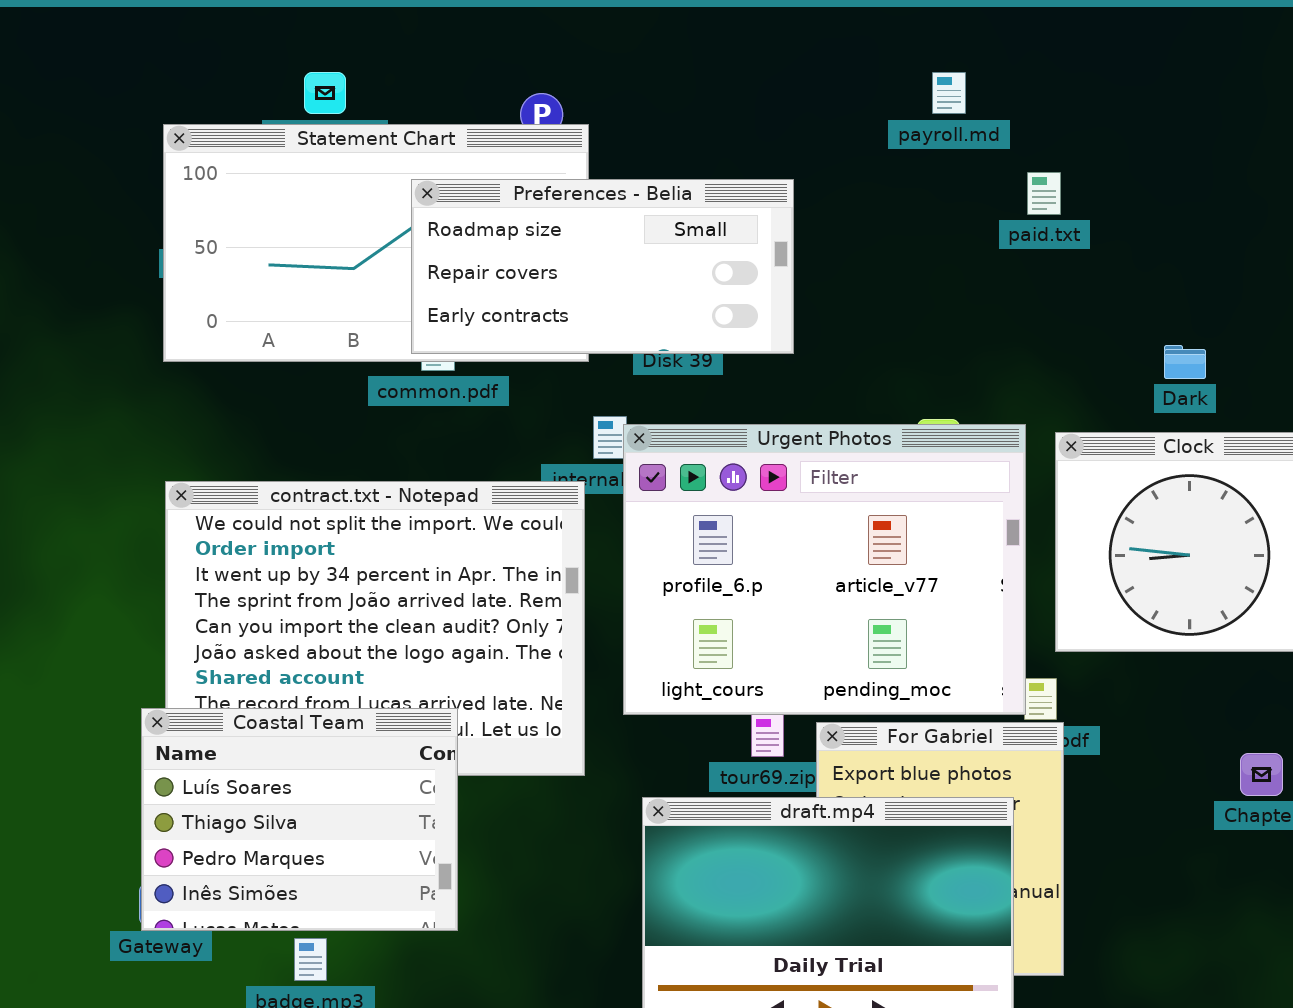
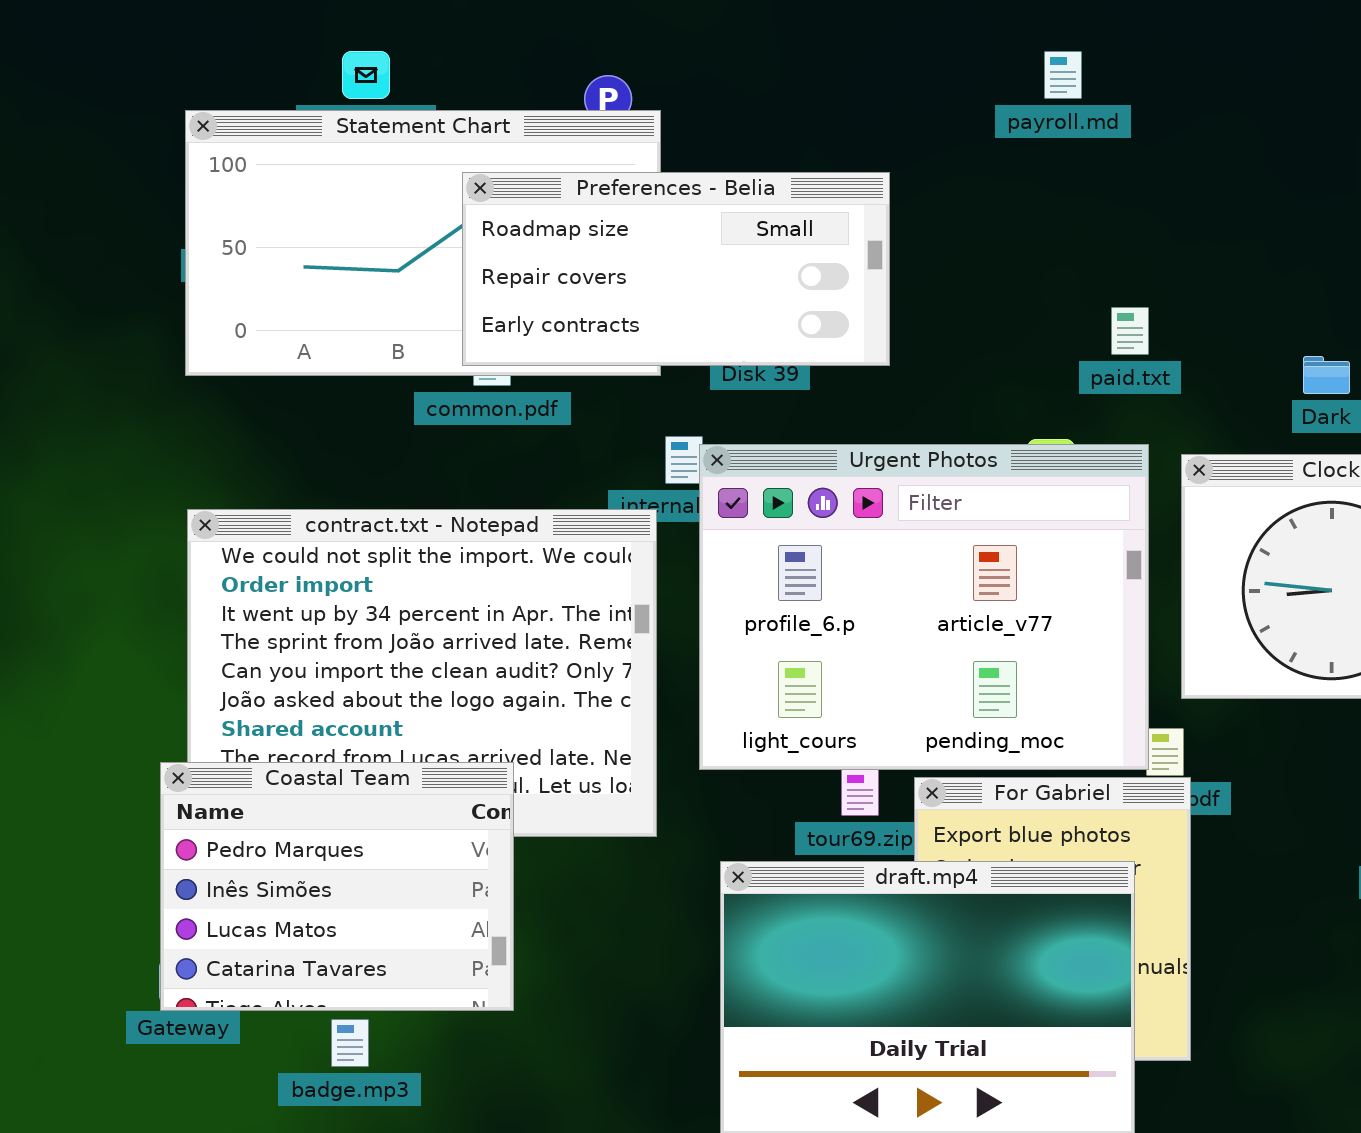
paid.txt: [1027,172,1061,215] -> [1111,307,1149,355], moved
Coastal Team: [141,708,458,931] -> [160,762,514,1011], scrolled down 2 rows

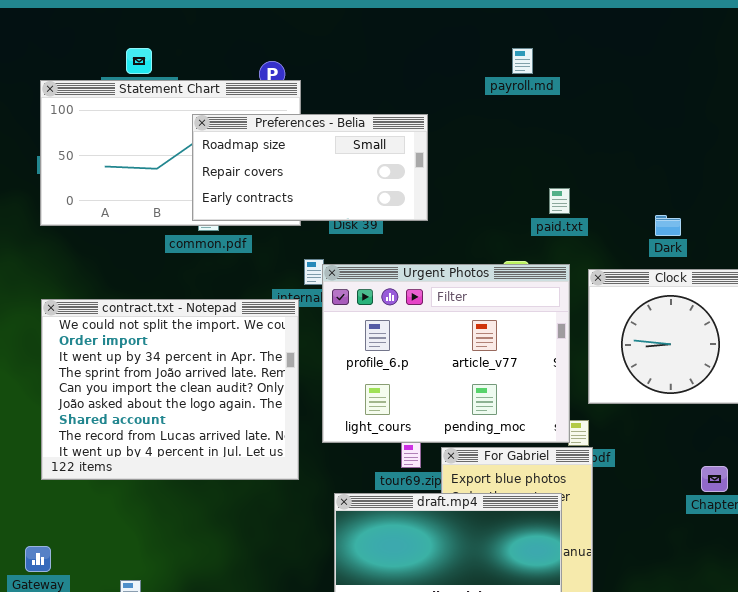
Coastal Team: [160,762,514,1011] -> none, closed

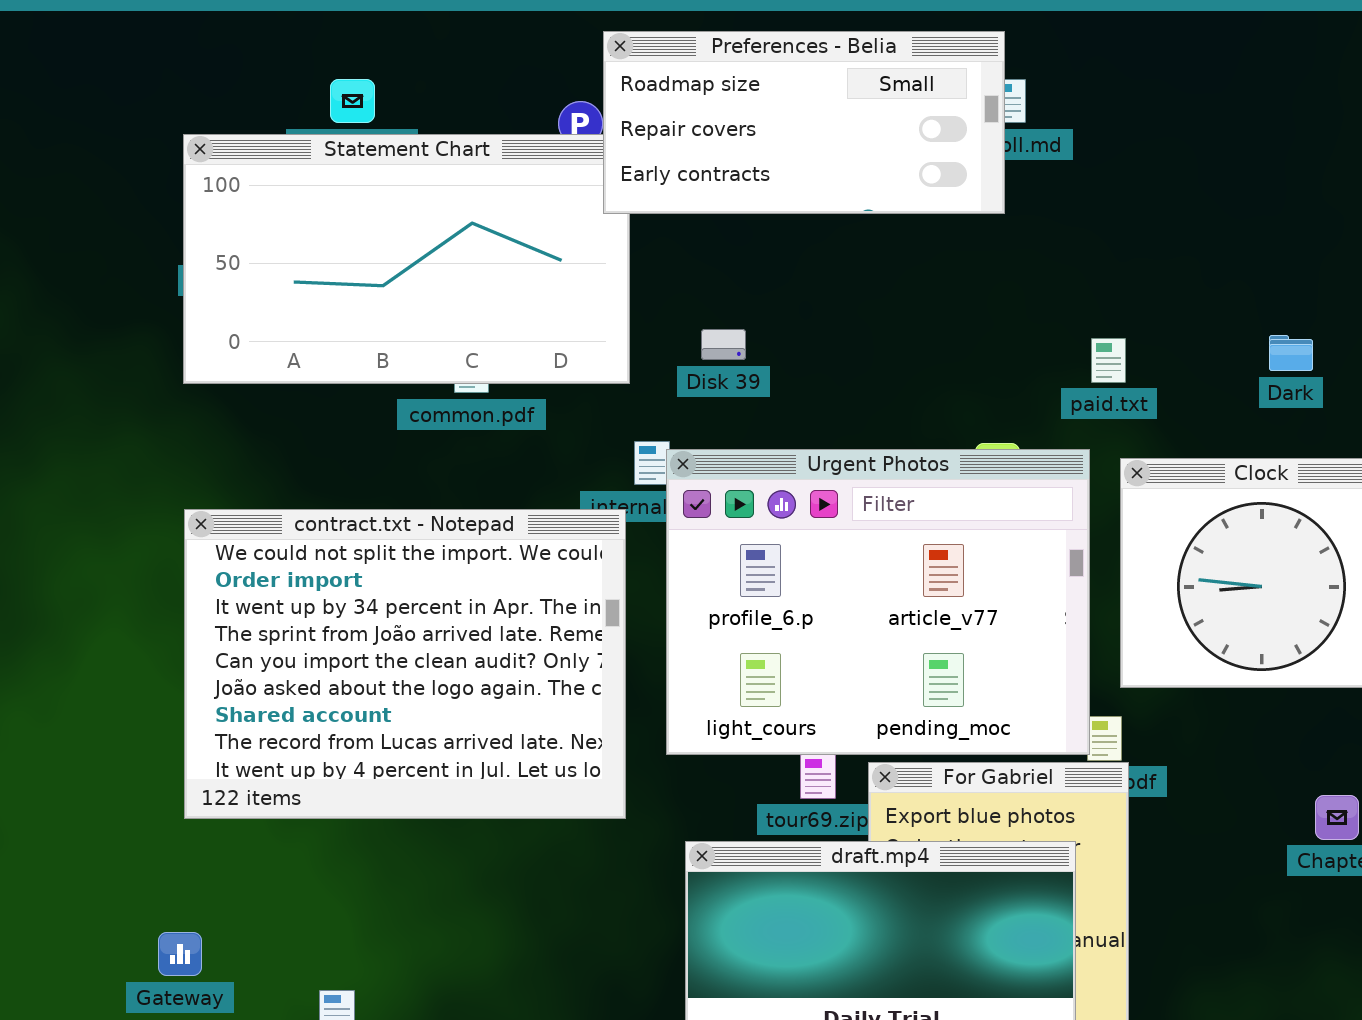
Preferences - Belia: [192,114,428,221] -> [603,31,1005,214], moved
paid.txt: [549,188,570,214] -> [1091,338,1126,383], moved
Dark: [655,215,681,236] -> [1269,335,1313,371], moved

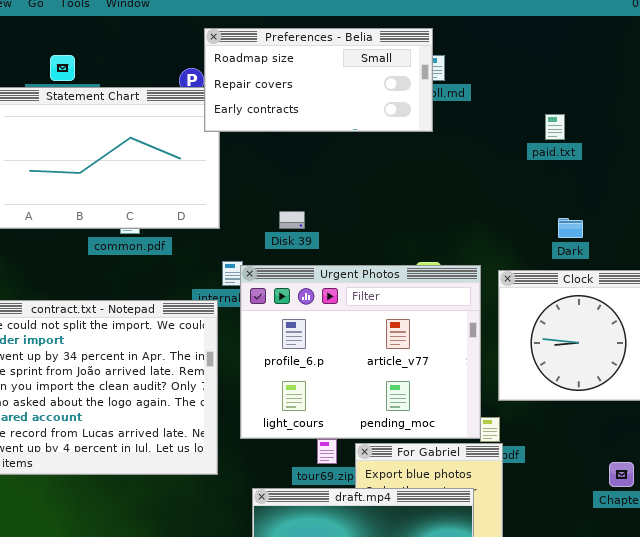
Disk 39: [701,329,746,360] -> [279,211,305,229], moved
Dark: [1269,335,1313,371] -> [558,218,583,238], moved
paid.txt: [1091,338,1126,383] -> [545,114,565,140], moved

